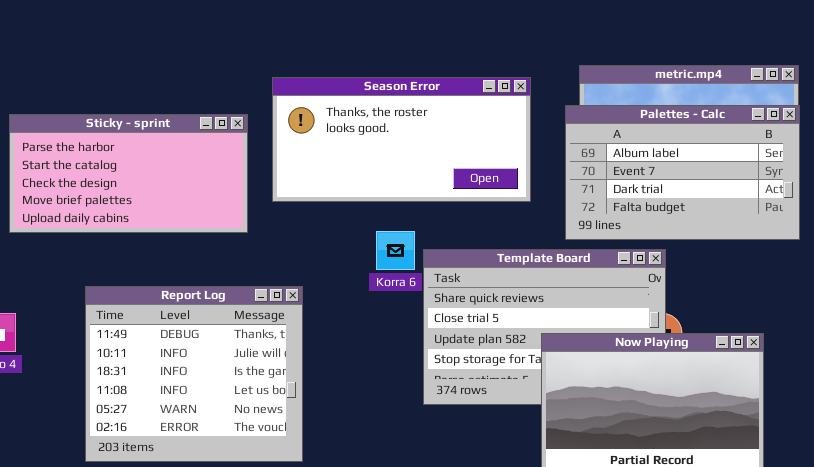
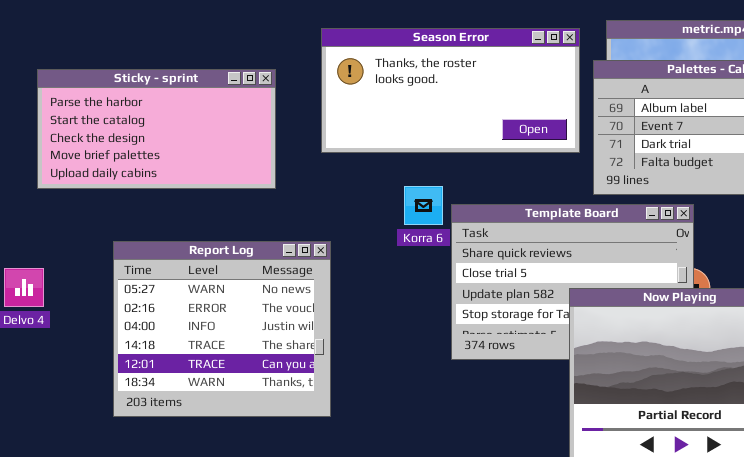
Season Error: [272,77,531,202] -> [321,28,580,153], moved
Report Log: [85,286,303,462] -> [113,241,331,417], scrolled down 4 rows

